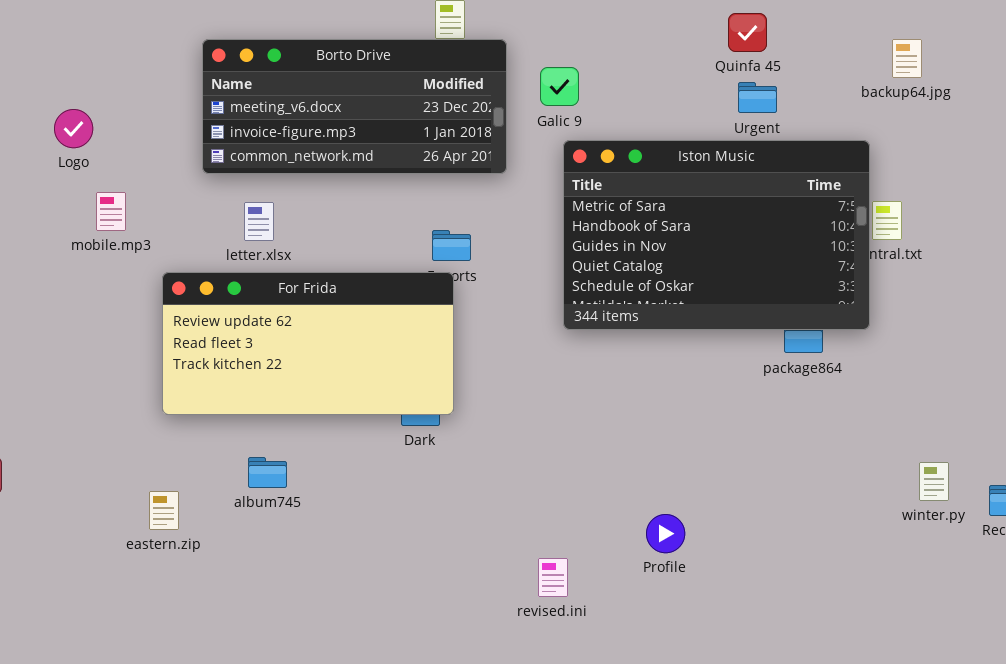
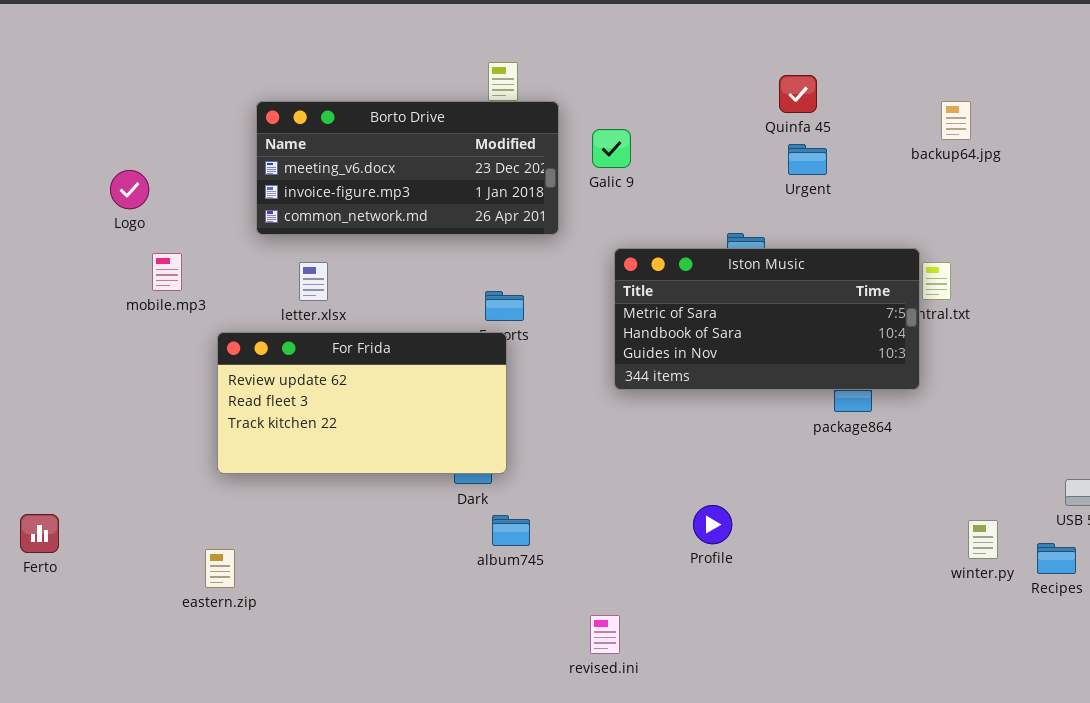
Iston Music: [563,140,870,330] -> [614,248,920,390], resized
album745: [248,457,287,488] -> [492,515,530,546], moved
Profile: [646,514,685,553] -> [693,505,732,544], moved

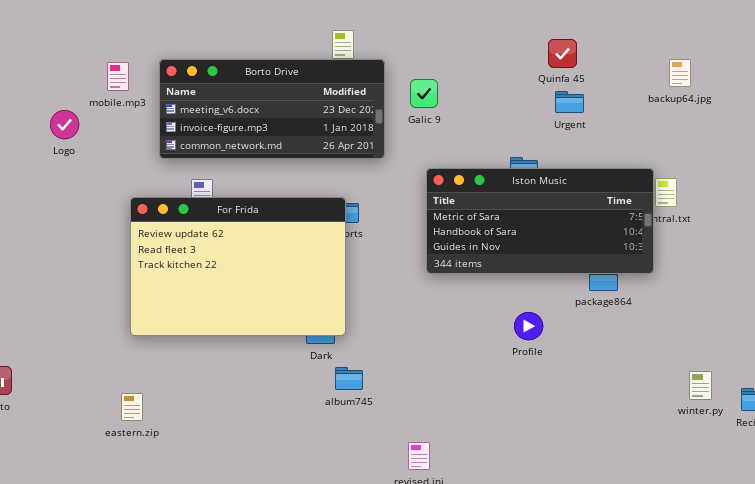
mobile.mp3: [152,253,182,291] -> [107,62,129,91], moved
For Frida: [217,332,507,474] -> [130,197,346,336], resized
Profile: [693,505,732,544] -> [514,312,543,340], moved

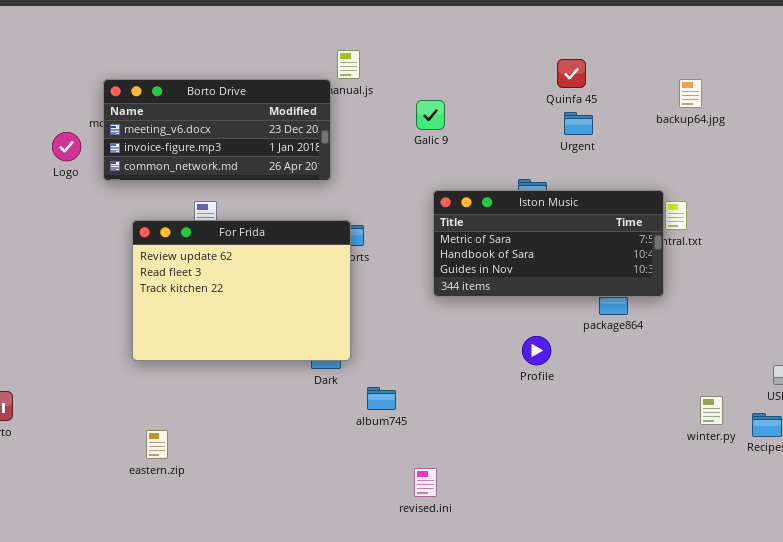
Borto Drive: [159,59,385,159] -> [103,79,331,181], moved
album745: [335,367,363,390] -> [367,387,396,410], moved
eastern.zip: [121,393,143,421] -> [146,430,168,459], moved

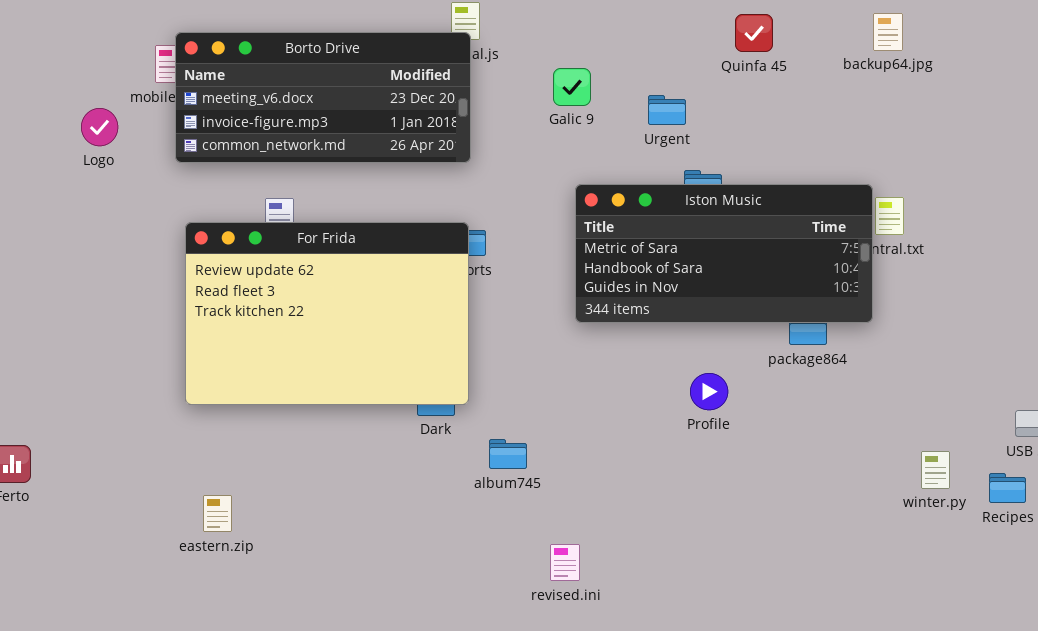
Borto Drive: [103,79,331,181] -> [175,32,471,163], moved
backup64.jpg: [679,79,702,108] -> [873,13,903,51], moved
Urgent: [564,112,593,135] -> [648,95,686,125], moved

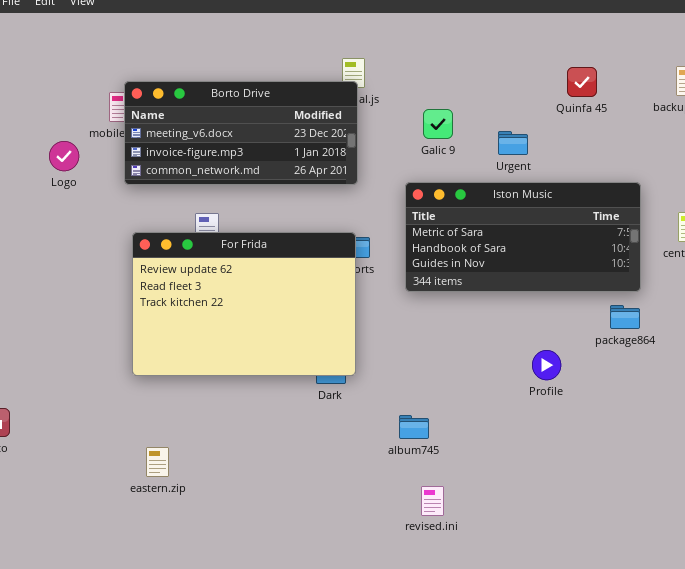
Iston Music: [575,184,873,323] -> [405,182,641,292], moved
album745: [489,439,527,469] -> [399,415,429,439], moved

